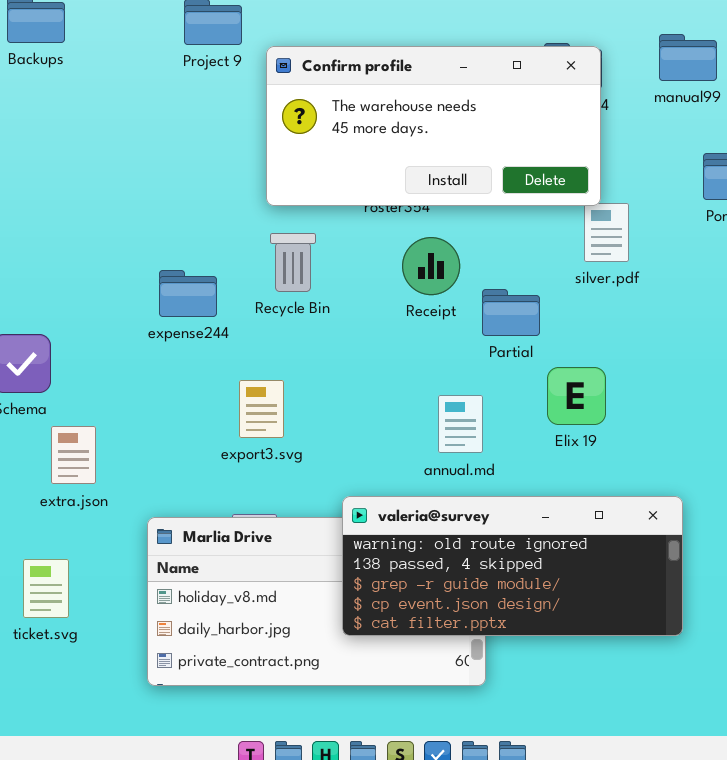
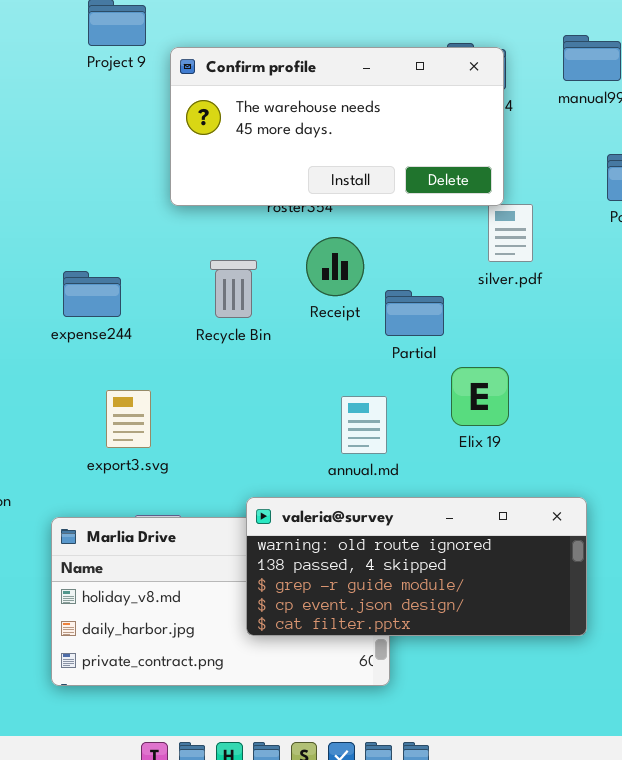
Recycle Bin: [270,233,316,292] -> [210,260,257,318], moved
export3.svg: [239,380,284,438] -> [106,390,151,448], moved

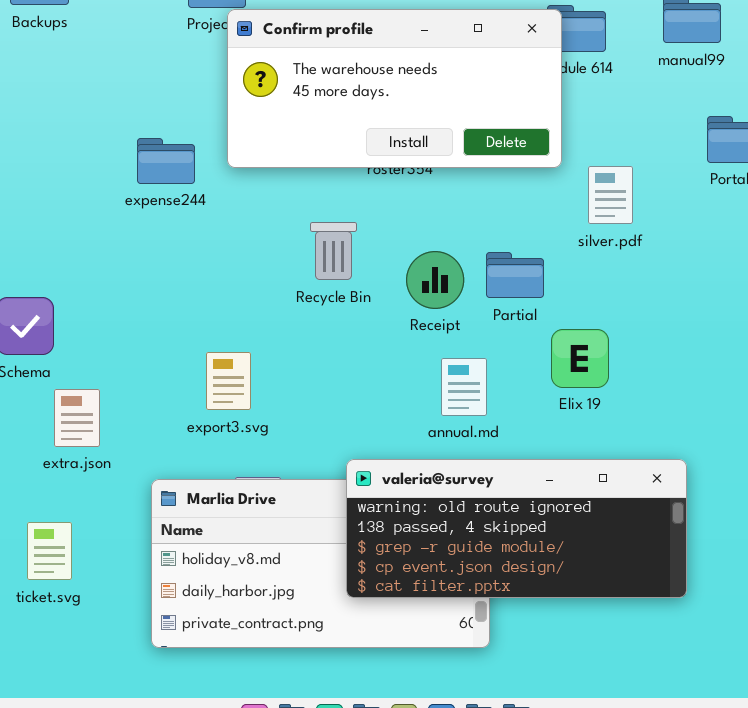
Confirm profile: [170,47,504,206] -> [227,9,562,168], moved
Receipt: [306,237,364,296] -> [406,251,464,309], moved
expense244: [63,271,121,317] -> [137,138,195,184], moved

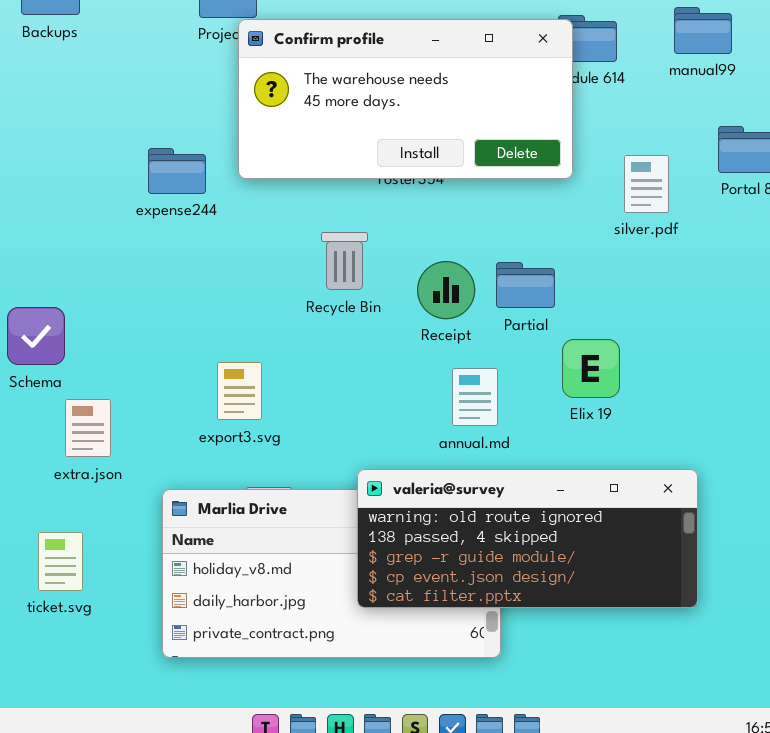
silver.pdf: [588,166,633,224] -> [624,155,669,213], moved

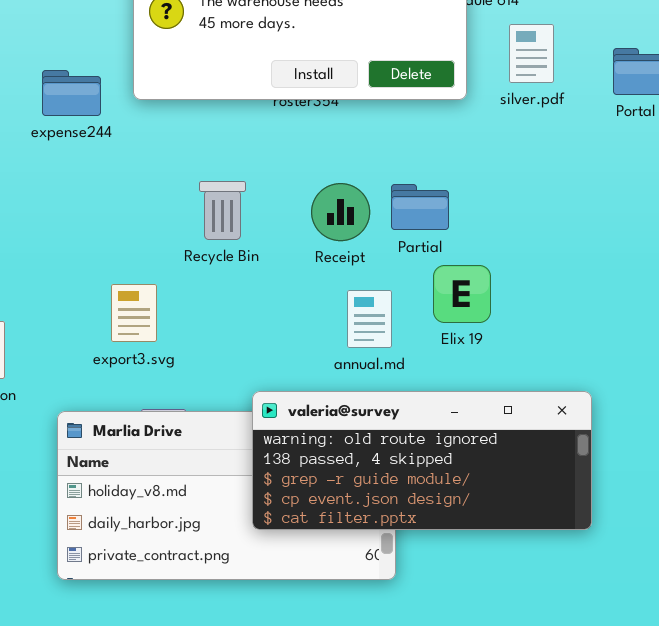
silver.pdf: [624,155,669,213] -> [509,24,554,83], moved
Recycle Bin: [321,232,368,290] -> [199,181,246,240], moved
Elix 19: [562,339,620,398] -> [433,265,491,323], moved

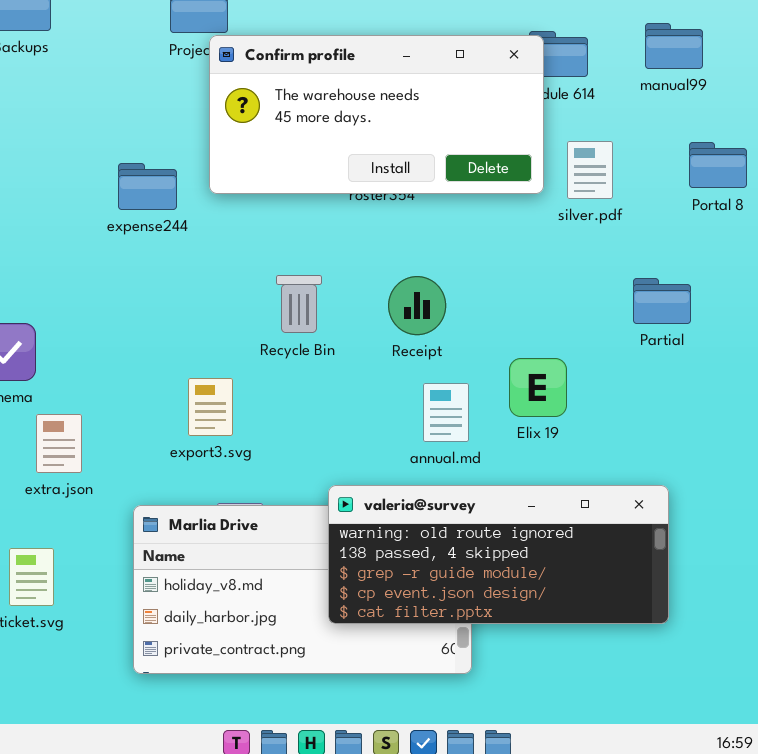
silver.pdf: [509,24,554,83] -> [567,141,613,199], moved
Partial: [391,184,449,230] -> [633,278,691,324], moved

